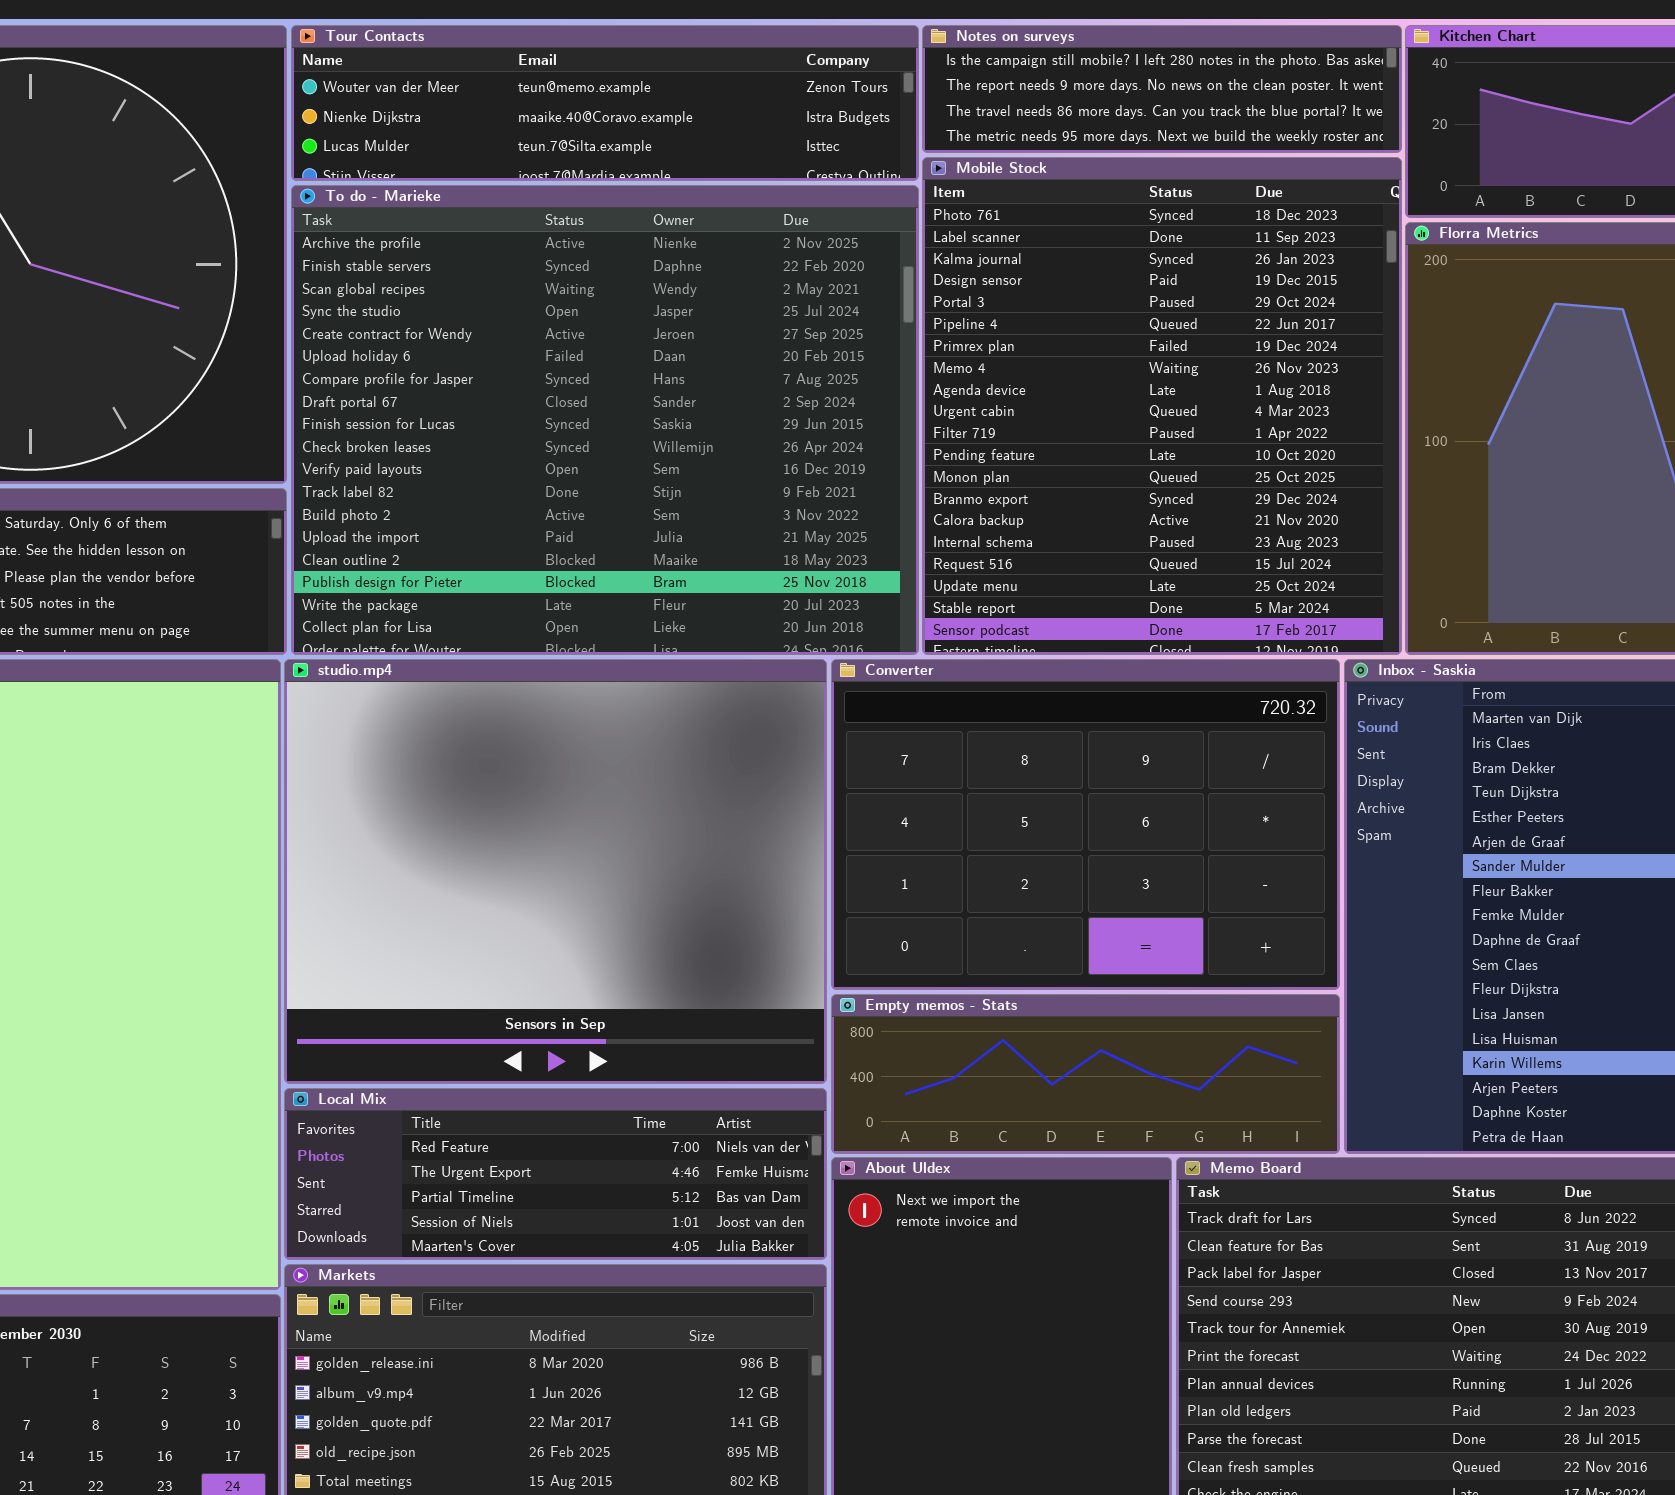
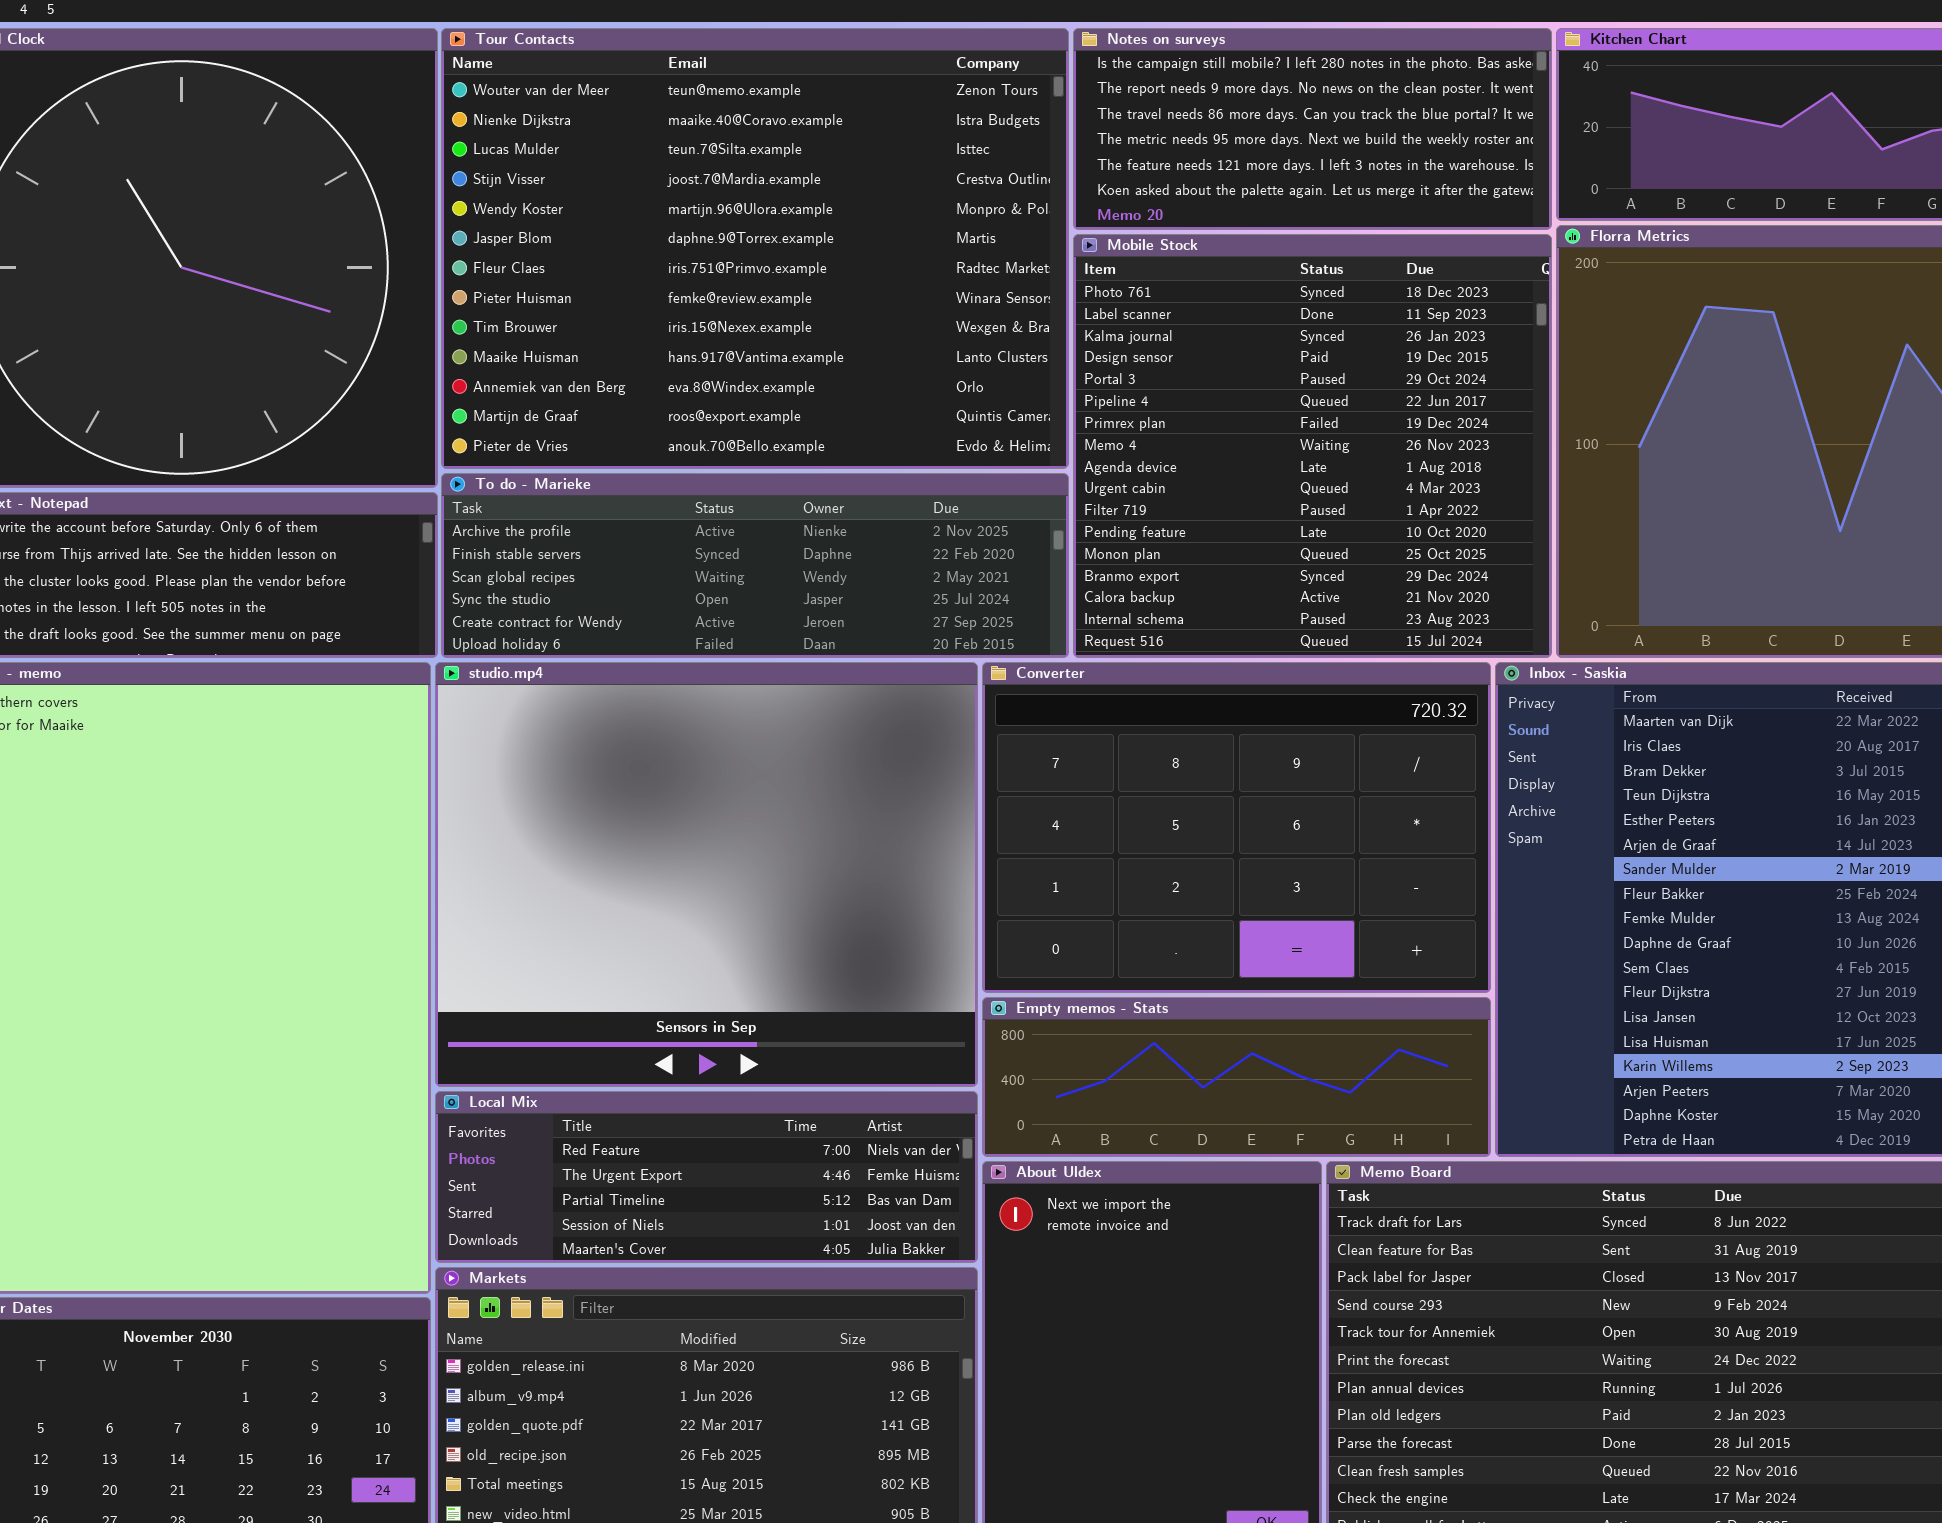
Tour Contacts: [291,25,919,181] -> [441,28,1069,469], resized
Notes on surveys: [922,25,1402,153] -> [1073,28,1552,230], resized
Mobile Stock: [922,157,1402,655] -> [1073,234,1552,658], resized
To do - Marieke: [291,185,919,655] -> [441,473,1069,658], resized

